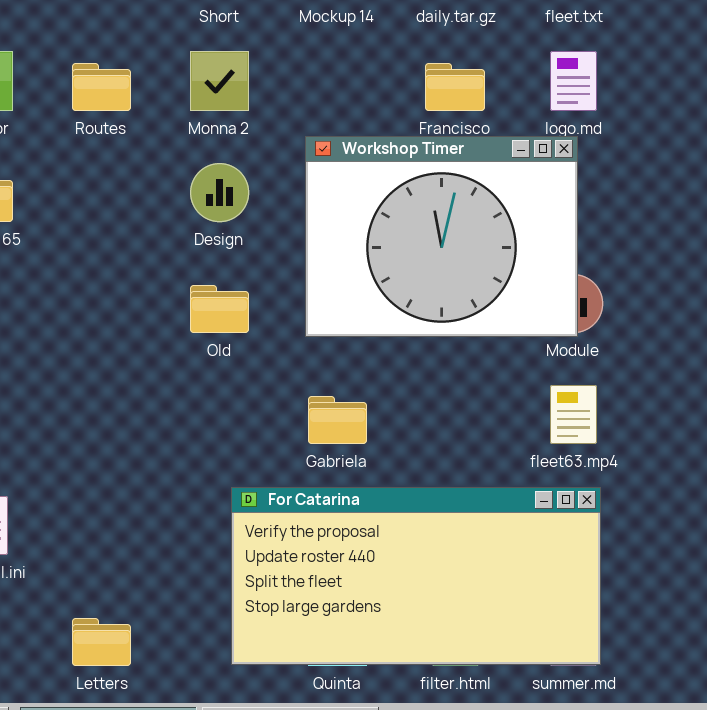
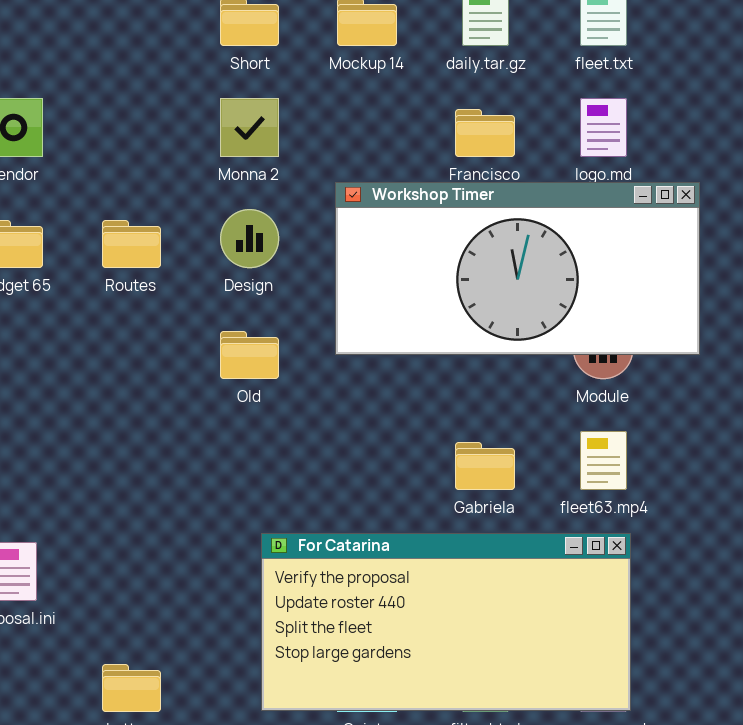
Routes: [72,63,131,111] -> [102,220,161,268], moved
Workshop Timer: [305,136,578,337] -> [335,182,700,355], resized
Gabriela: [308,396,367,444] -> [455,442,515,490], moved

